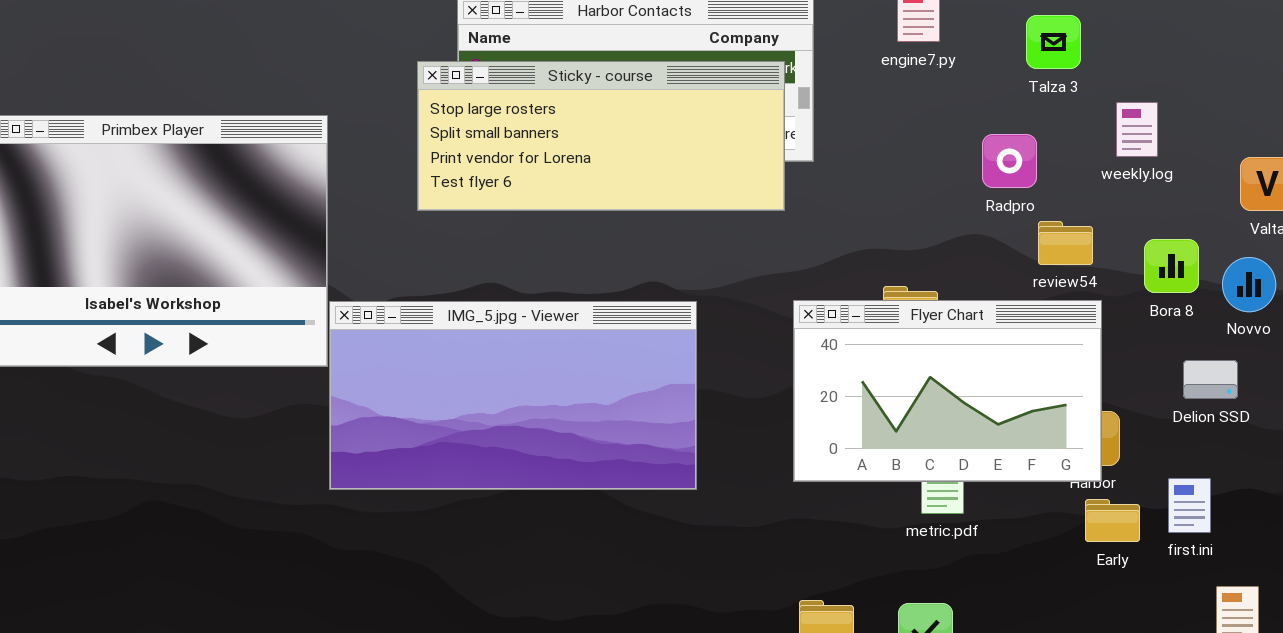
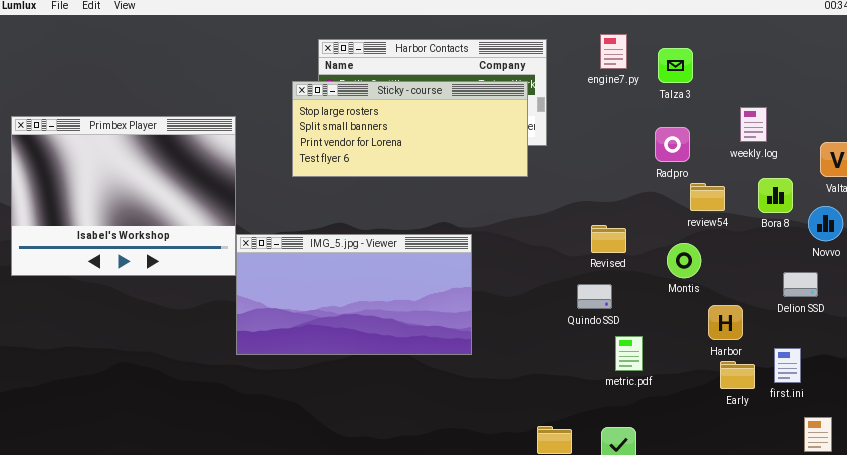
Talza 3: [1026,15,1081,69] -> [658,48,693,83], moved
Bora 8: [1144,239,1199,293] -> [758,178,793,213], moved
Flyer Chart: [793,300,1102,482] -> none, closed

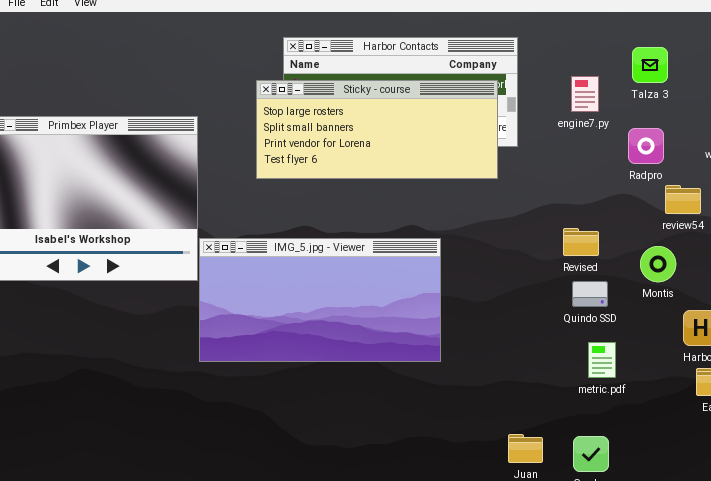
engine7.py: [600,34,627,69] -> [571,76,599,112], moved
Quindo SSD: [577,284,612,309] -> [572,281,608,307], moved

